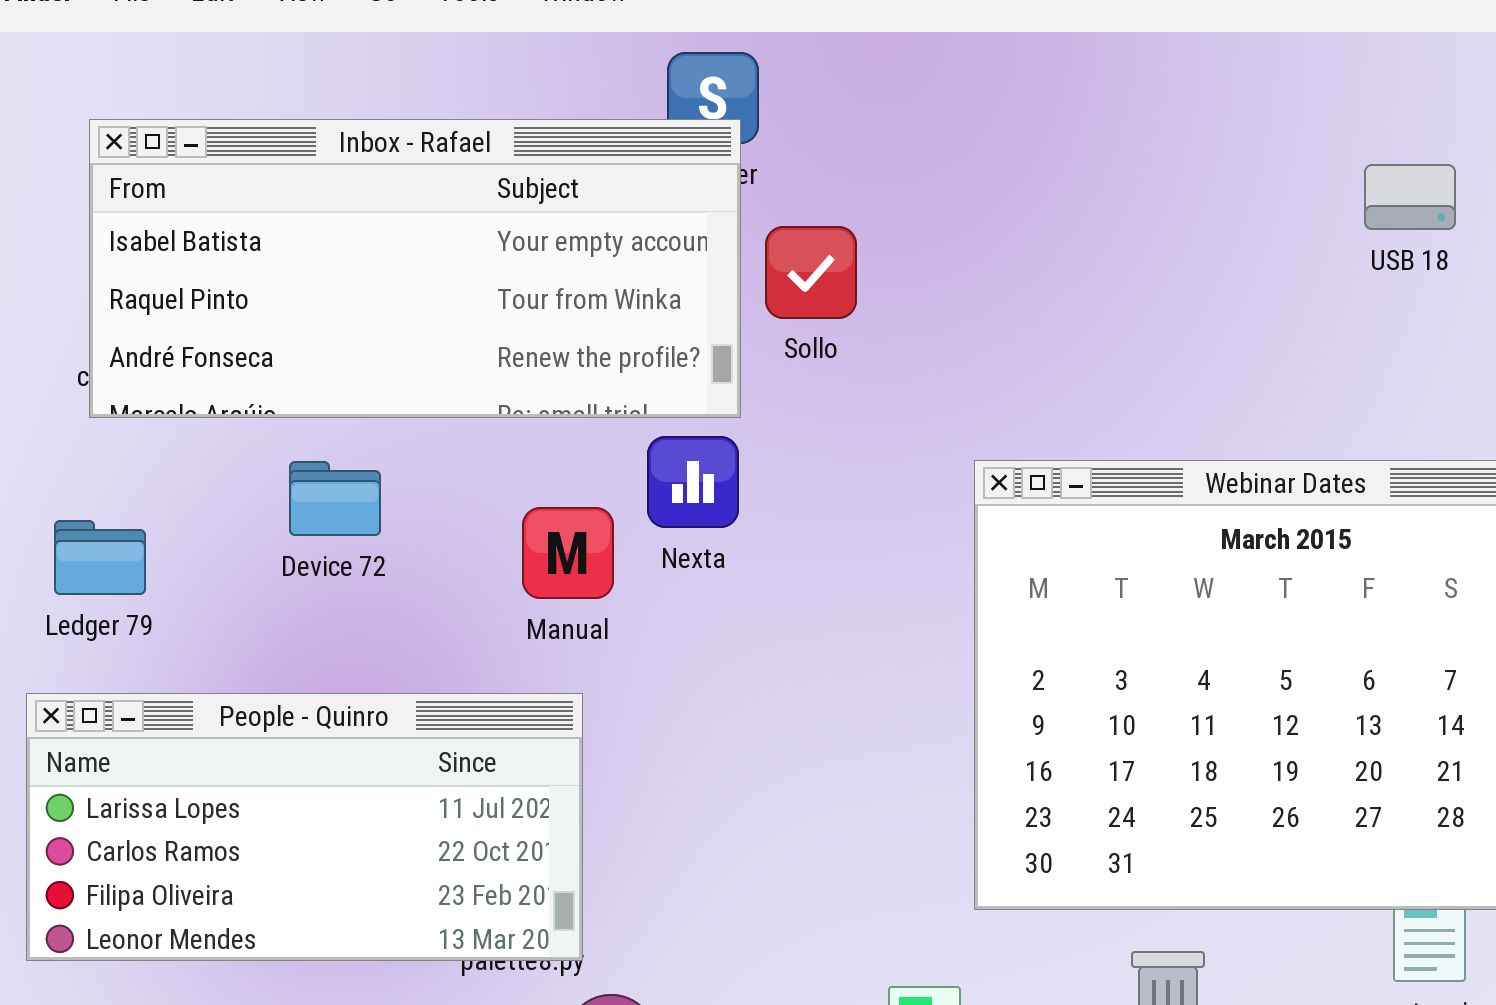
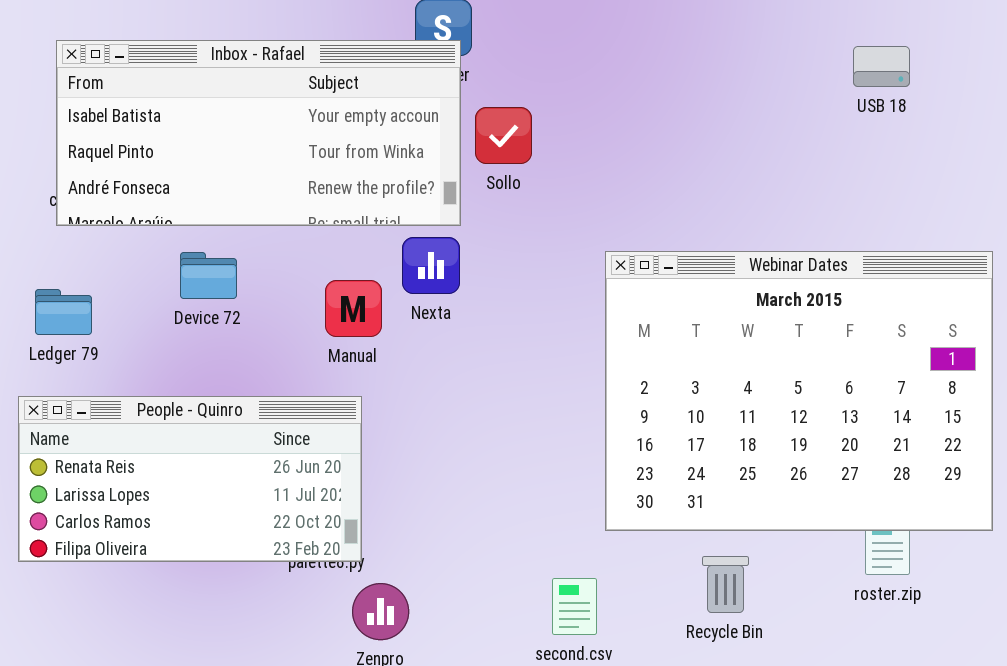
USB 18: [1364,164,1456,230] -> [853,46,910,87], moved
People - Quinro: [26,693,583,961] -> [18,396,362,562], scrolled up 1 row

